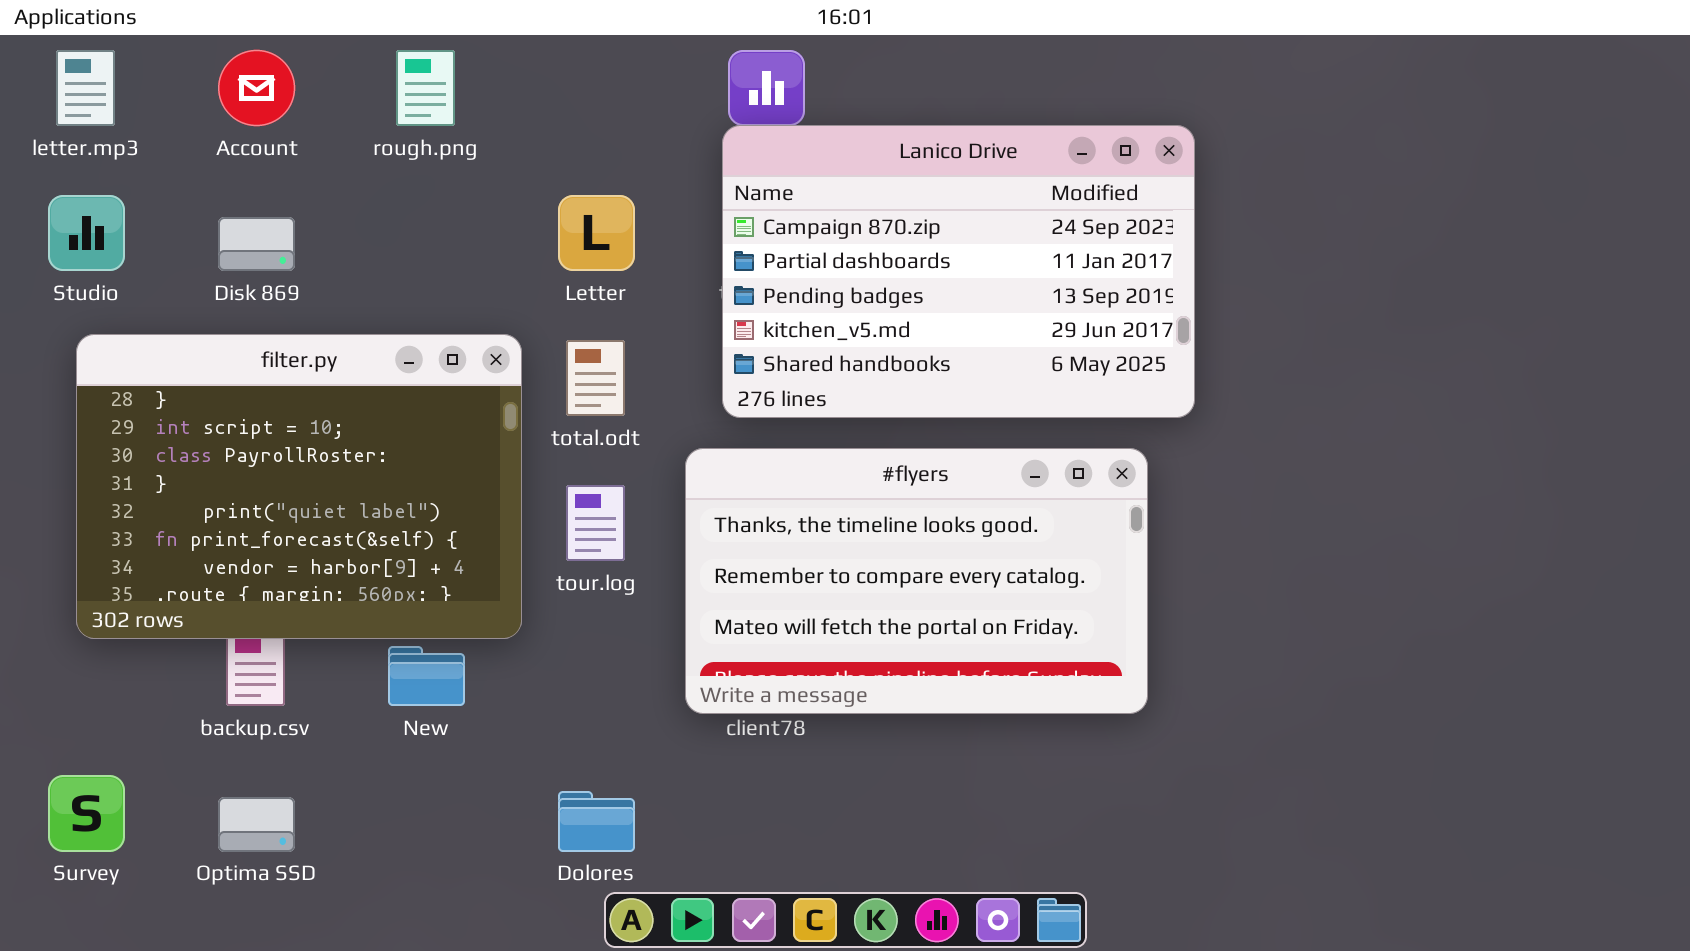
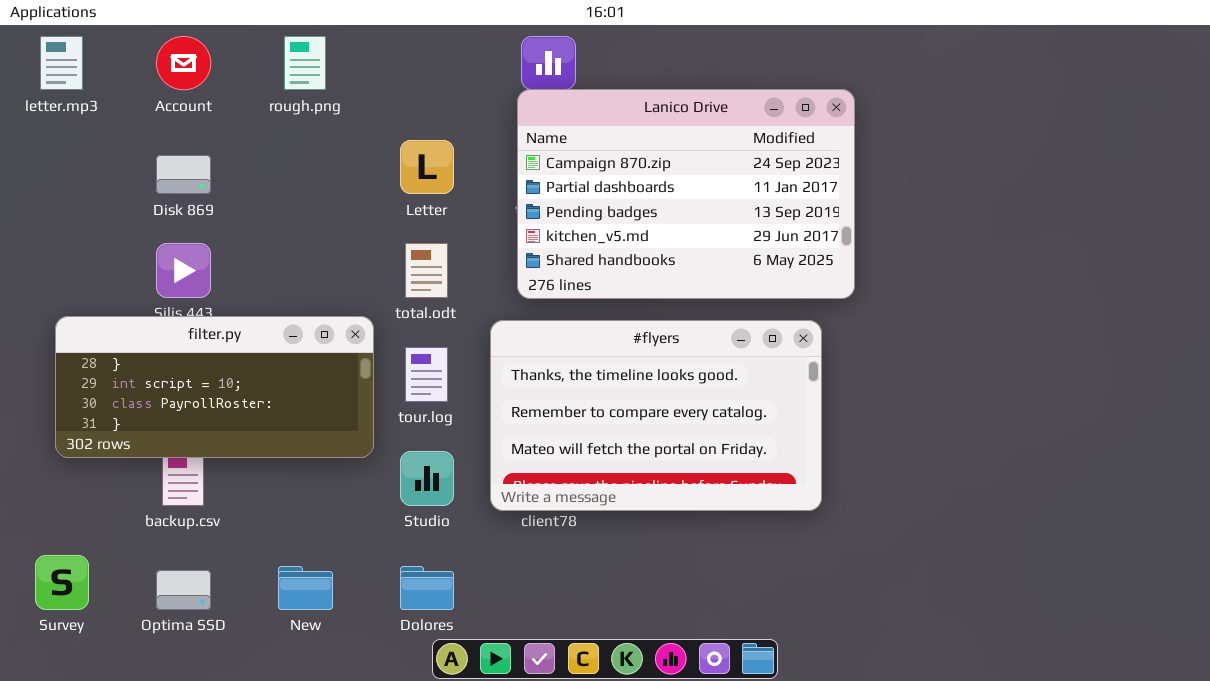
Studio: [48,195,125,271] -> [400,451,454,506], moved
filter.py: [76,334,522,639] -> [55,316,374,458], resized
New: [388,646,465,706] -> [278,566,333,610], moved

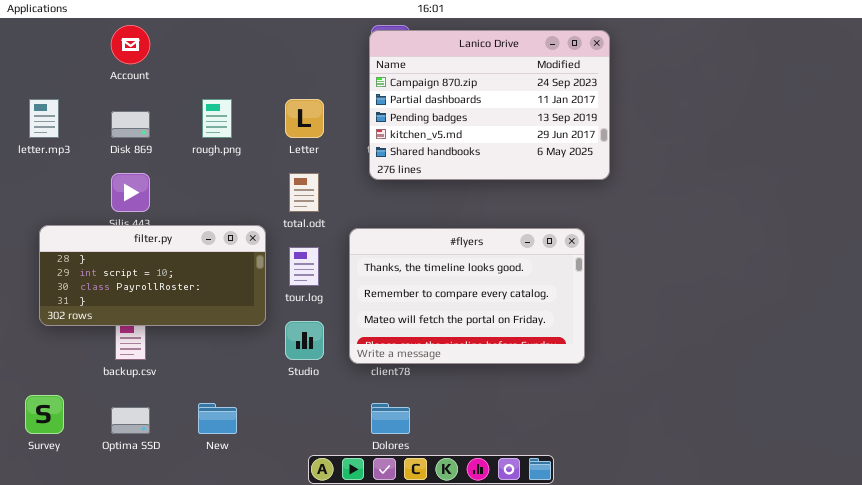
letter.mp3: [40,36,83,90] -> [29,99,59,138], moved
rough.png: [284,36,326,90] -> [202,99,232,138], moved
Lanico Drive: [517,89,855,299] -> [369,30,610,180], moved
Dolores: [400,566,454,610] -> [371,403,410,434], moved

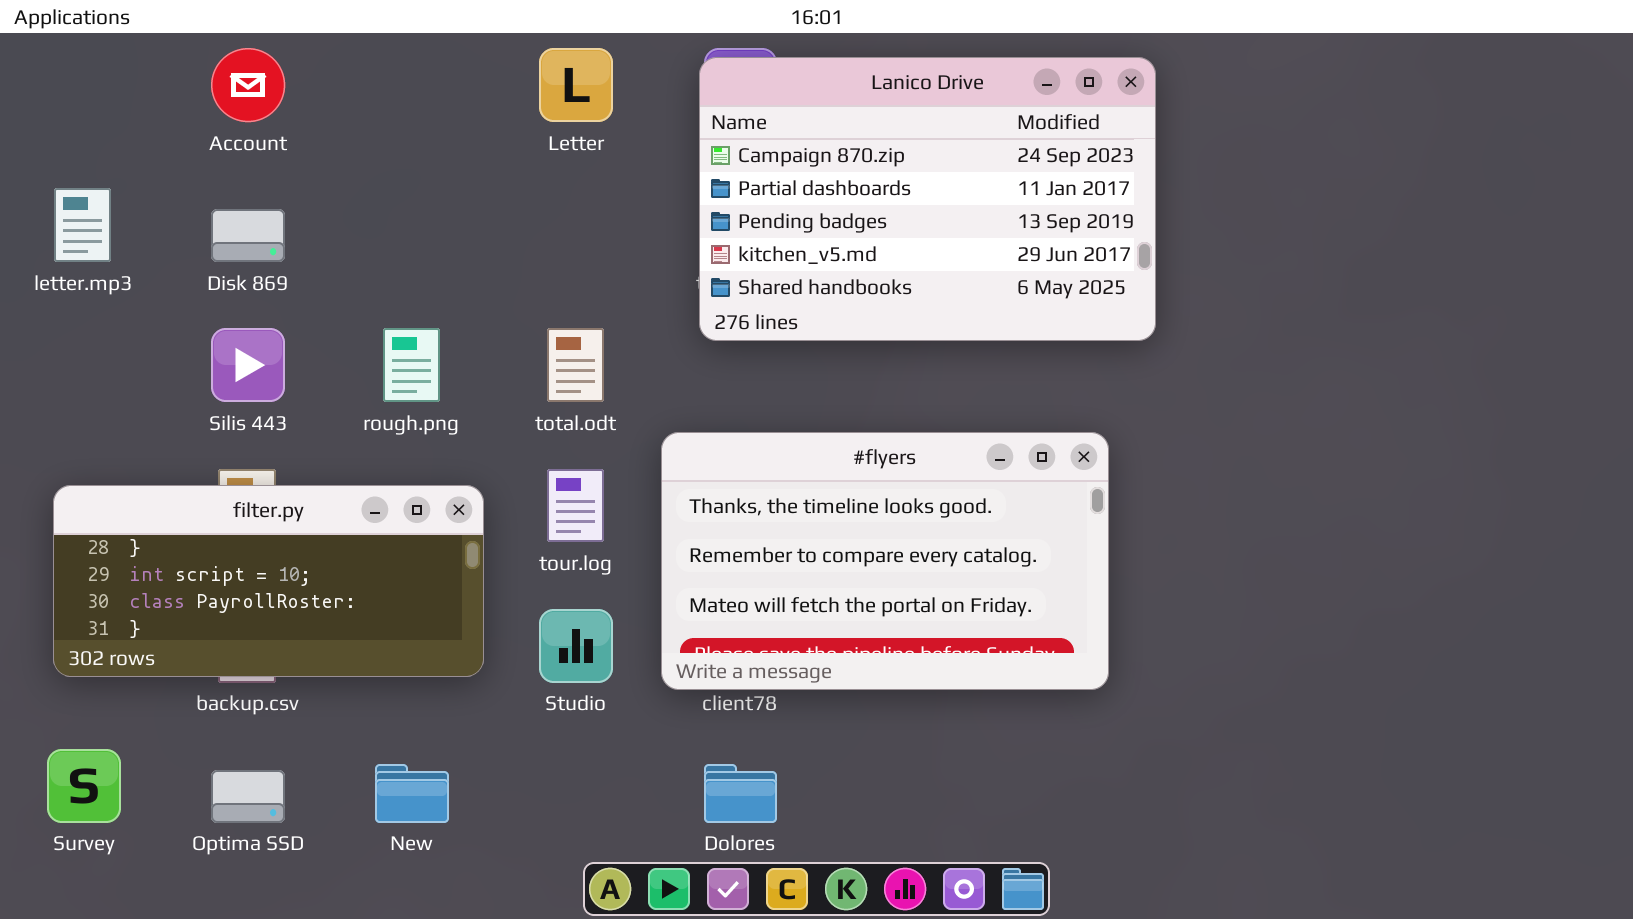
rough.png: [202,99,232,138] -> [383,328,440,402], moved
Letter: [285,99,324,138] -> [539,48,613,122], moved
filter.py: [39,225,266,326] -> [53,485,484,677], moved

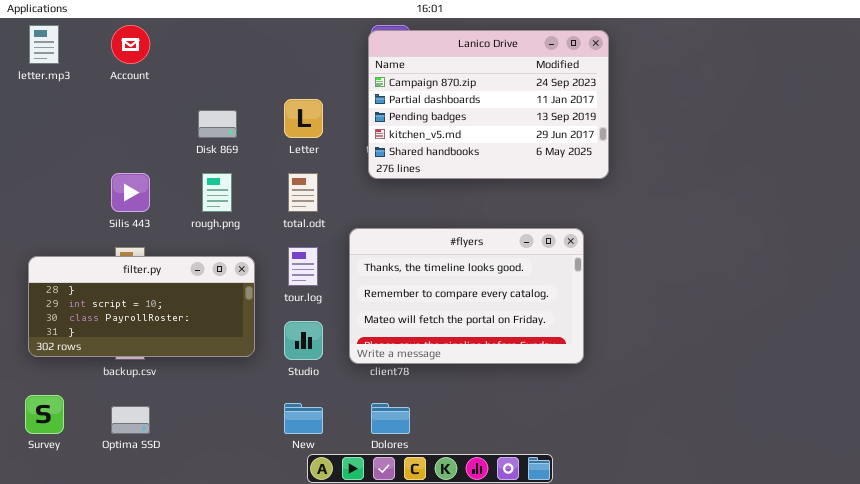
Letter: [539,48,613,122] -> [284,99,323,138], moved
letter.mp3: [54,188,111,262] -> [29,25,59,64], moved
Disk 869: [211,209,285,262] -> [198,110,237,138], moved
New: [375,764,449,823] -> [284,403,323,434], moved

